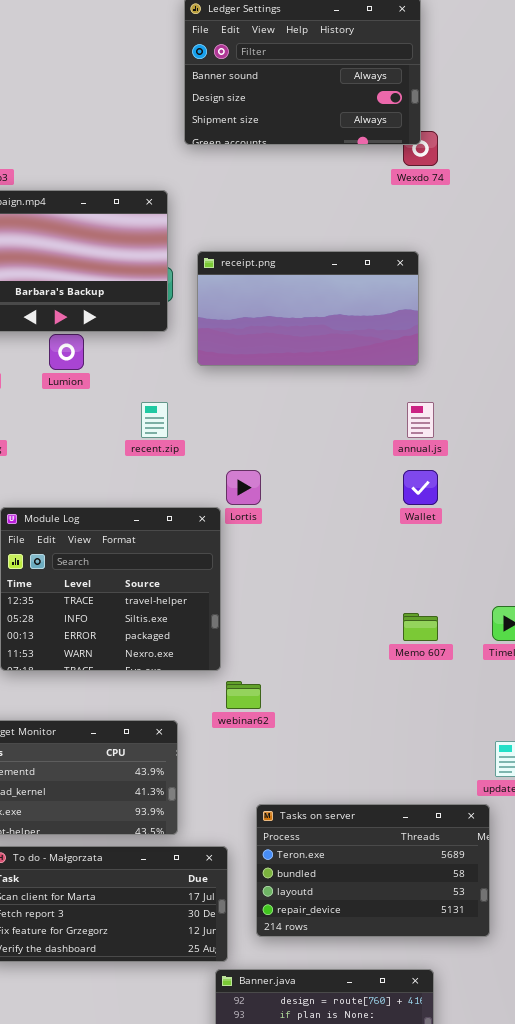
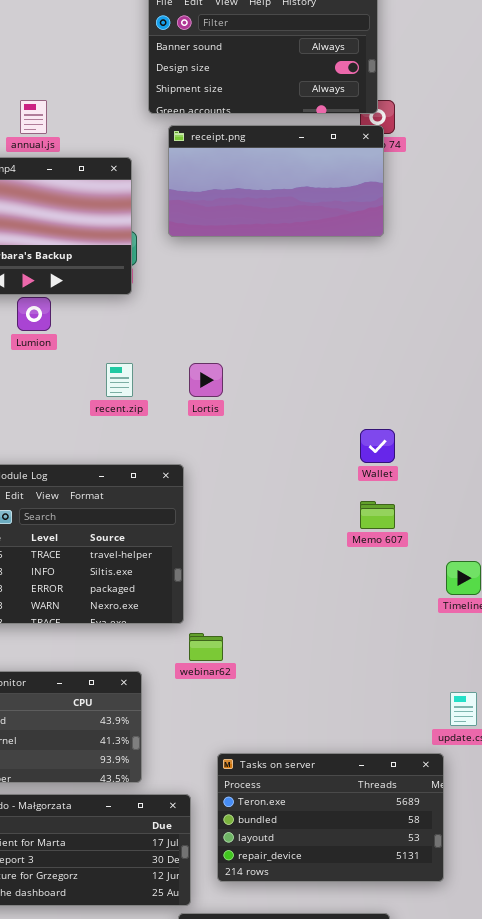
receipt.png: [197,251,419,366] -> [168,125,384,237], moved
annual.js: [407,402,434,438] -> [20,100,47,134], moved
Lortis: [226,470,261,505] -> [189,363,223,397], moved
Memo 607: [403,613,438,641] -> [360,501,395,529], moved

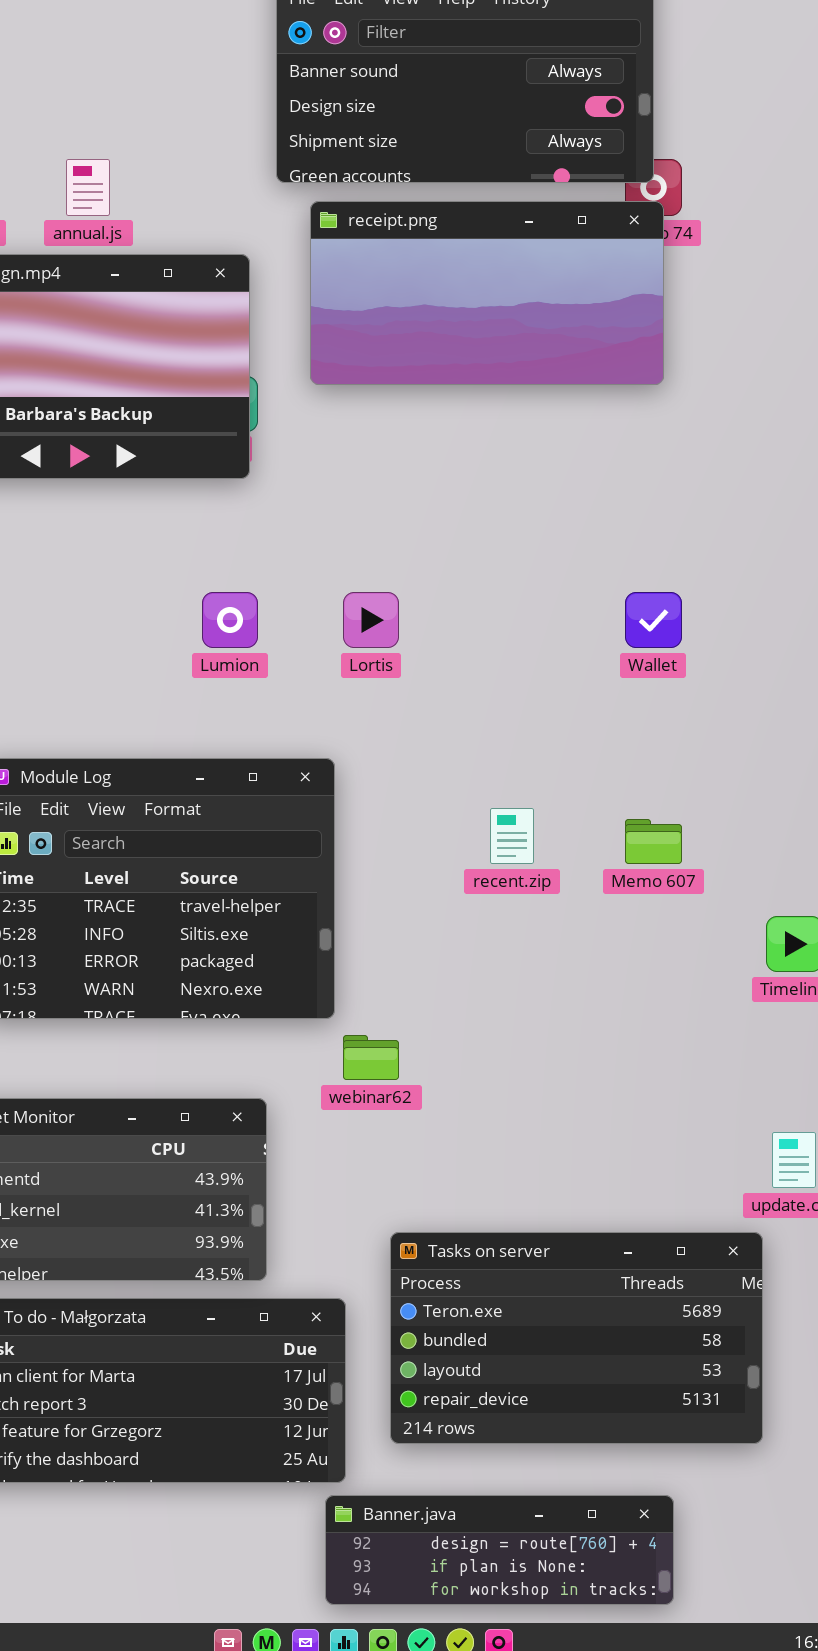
Lumion: [17,297,51,331] -> [202,592,258,648], moved
recent.zip: [106,363,133,397] -> [490,808,534,864], moved
Wallet: [360,429,395,463] -> [625,592,682,648], moved

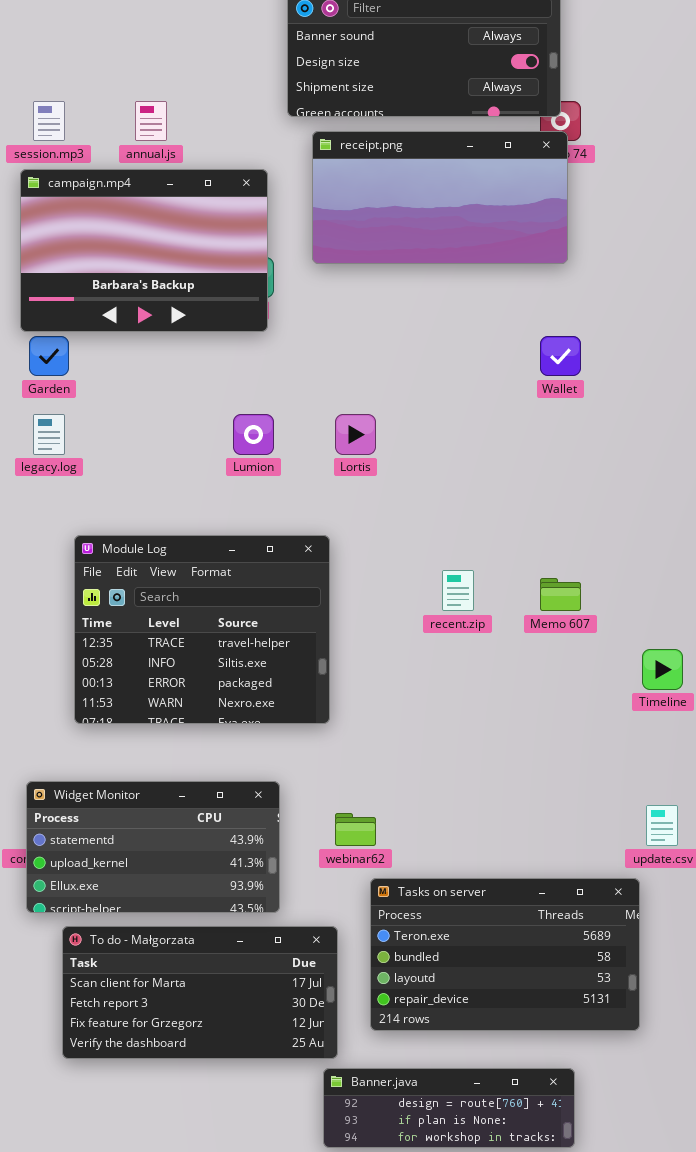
Wallet: [625,592,682,648] -> [540,336,581,376], moved
webinar62: [343,1035,399,1080] -> [335,813,376,846], moved

